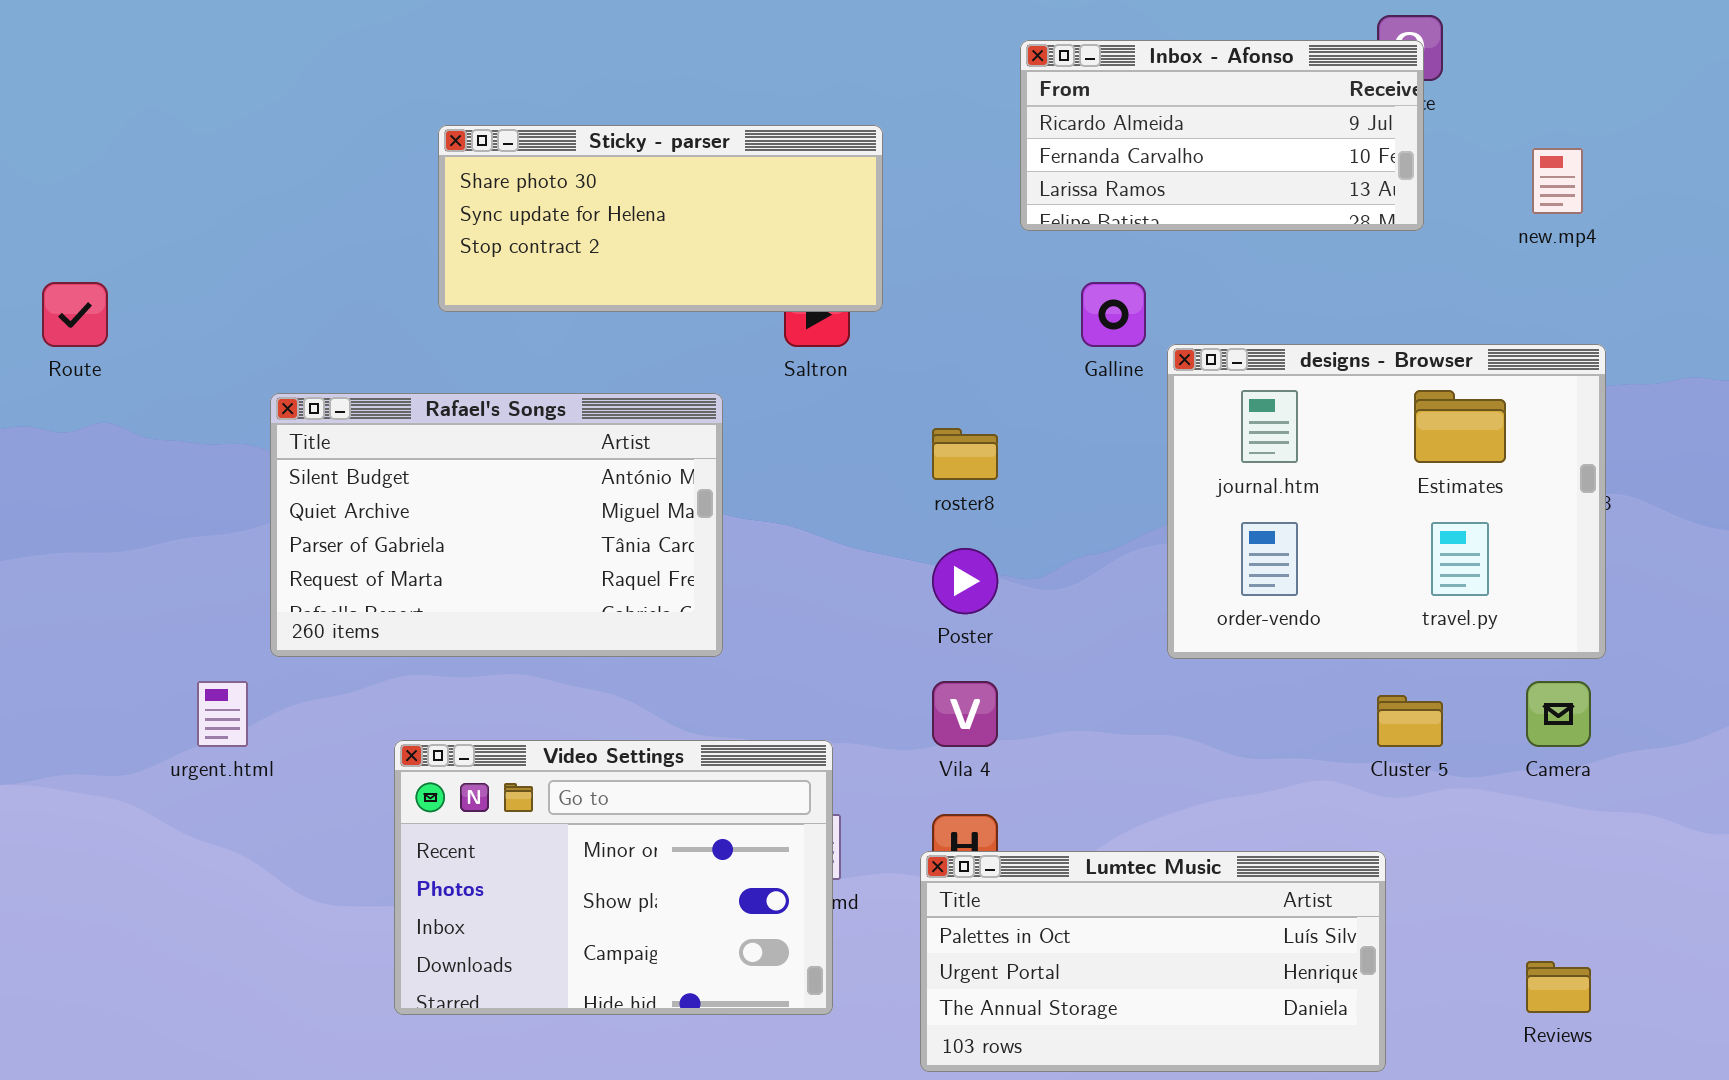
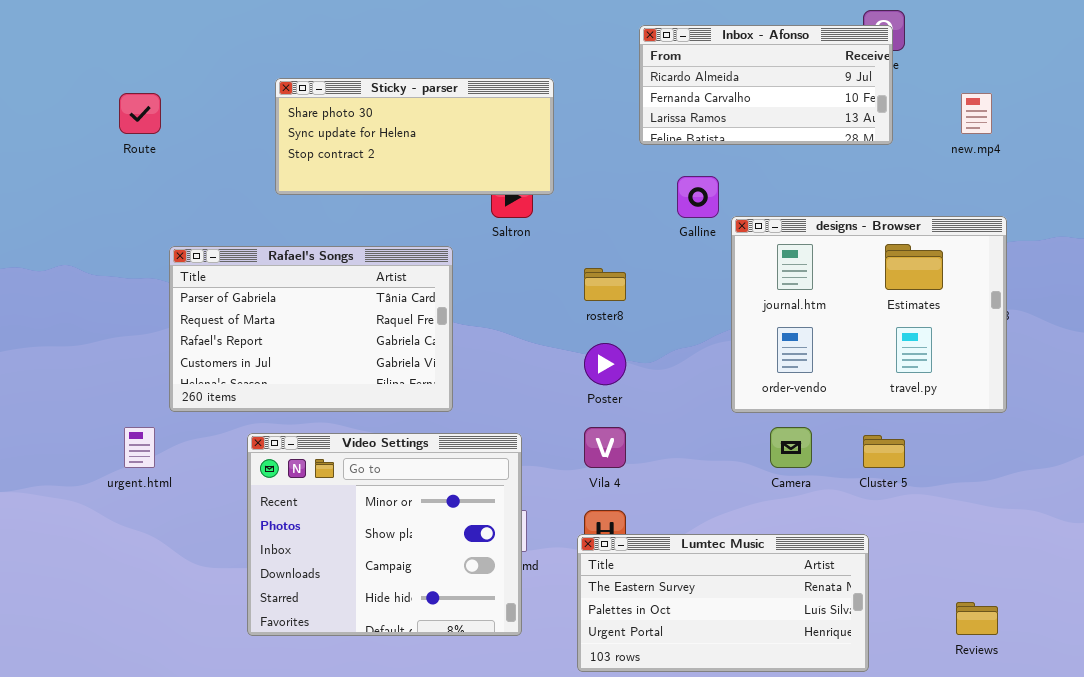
Route: [42,282,108,347] -> [119,93,161,134], moved
Rafael's Songs: [270,393,723,657] -> [169,246,453,412], scrolled down 2 rows
Camera: [1526,681,1591,747] -> [770,427,812,468], moved
Video Settings: [394,740,833,1015] -> [247,433,522,636], resized
Lumtec Music: [920,851,1386,1072] -> [577,534,869,672], scrolled up 1 row

